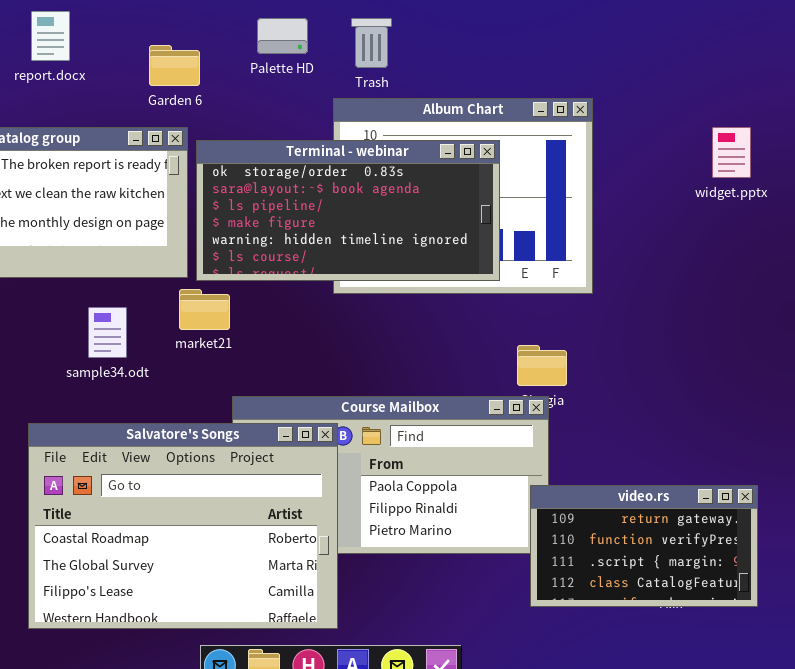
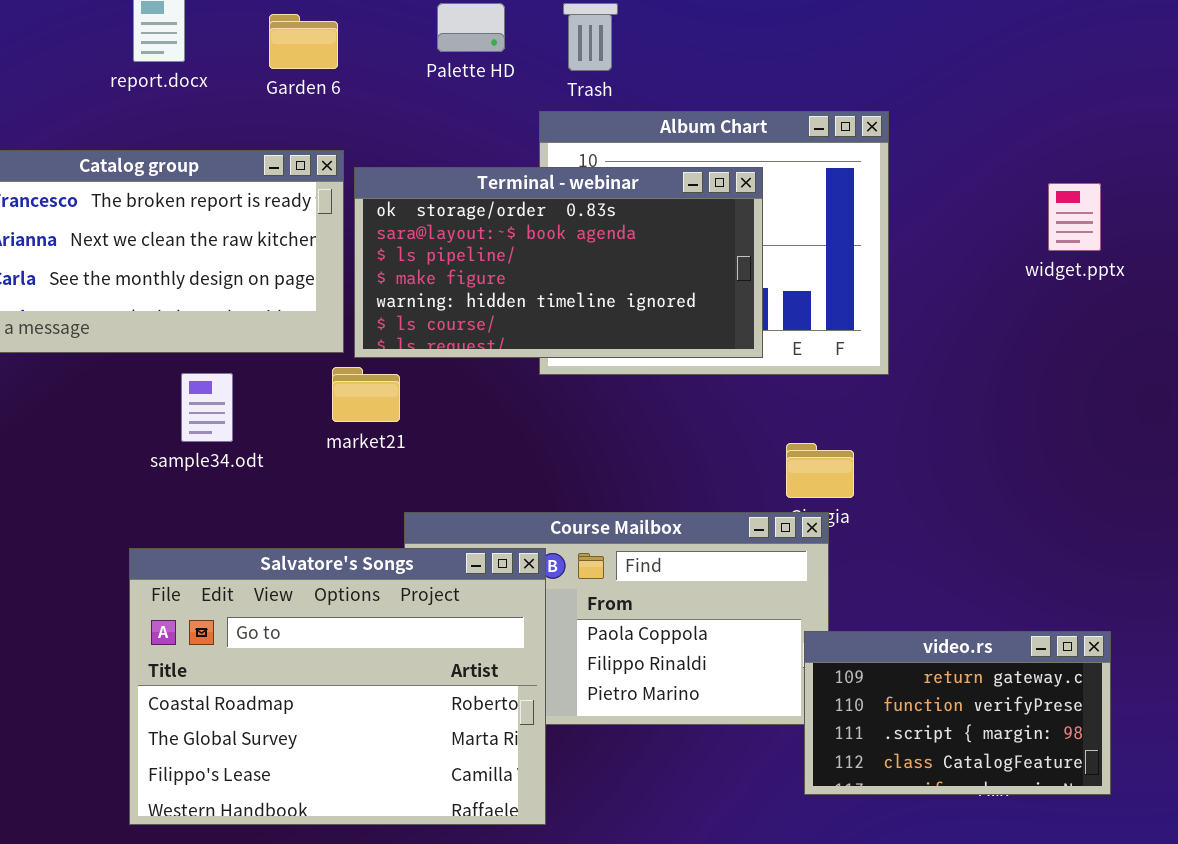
Garden 6: [149,45,200,86] -> [269,14,338,69], moved
widget.pptx: [712,127,751,178] -> [1048,183,1101,251], moved
sample34.odt: [88,307,127,358] -> [181,373,233,442], moved

